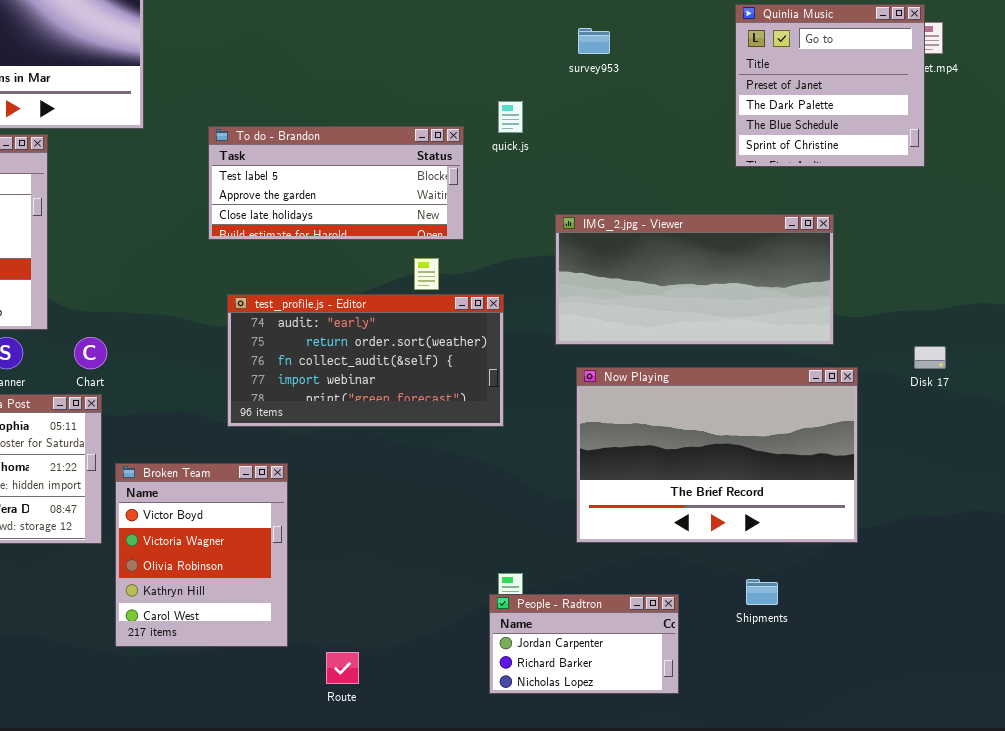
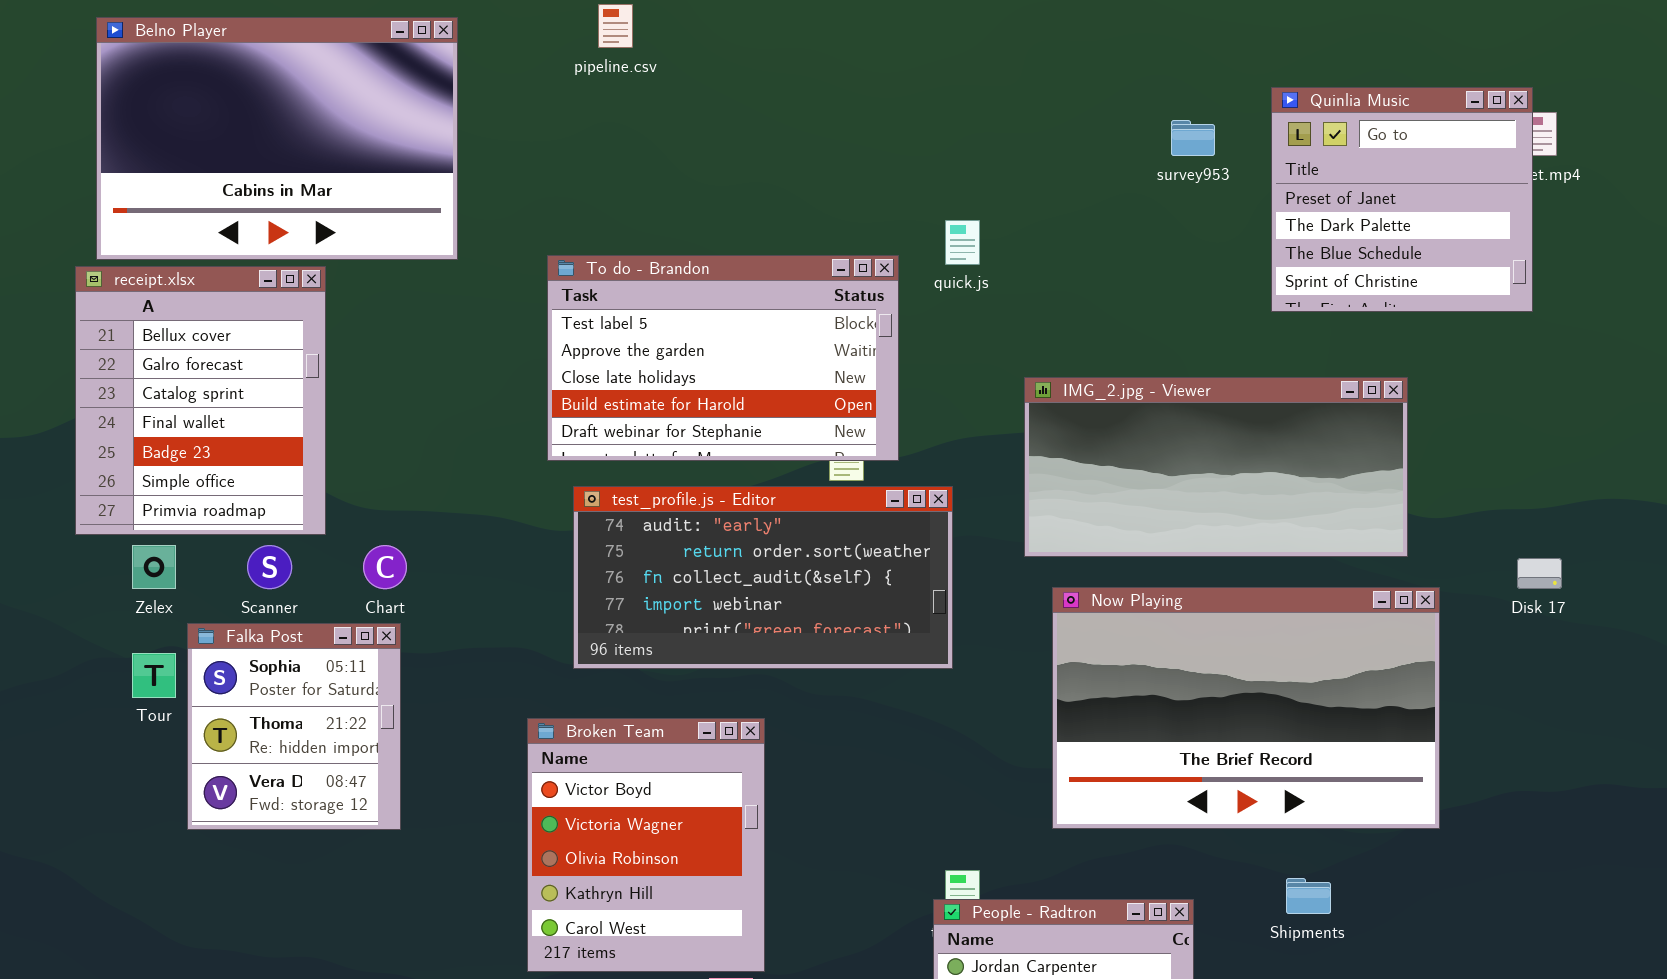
survey953: [578,28,610,54] -> [1171,120,1215,156], moved
To do - Brandon: [208,126,464,240] -> [547,255,899,461], resized
Broken Team: [115,463,288,647] -> [527,718,765,972], moved

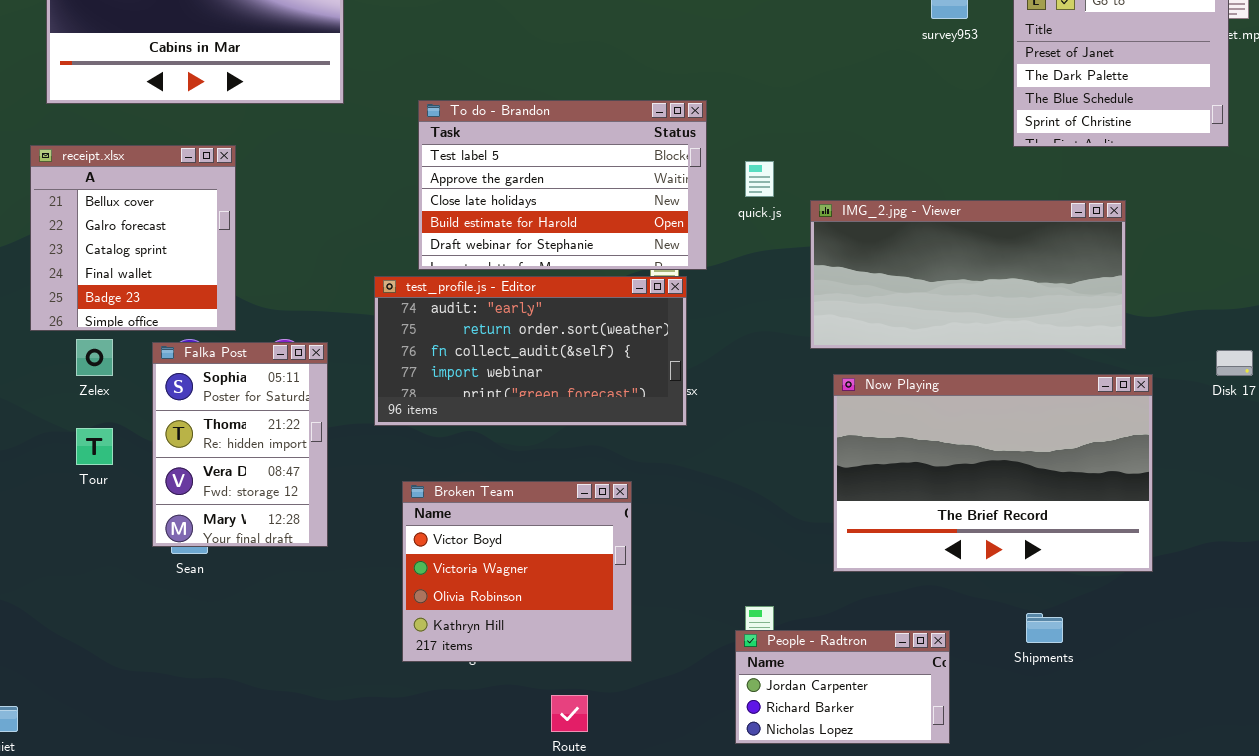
quick.js: [945,220,980,265] -> [745,161,774,197], moved
receipt.xlsx: [75,266,326,535] -> [30,145,236,331], resized
test_profile.js - Editor: [573,486,953,669] -> [374,276,687,426], moved
Falka Post: [187,623,401,830] -> [152,342,328,547], moved, resized
Broken Team: [527,718,765,972] -> [402,481,632,662], resized

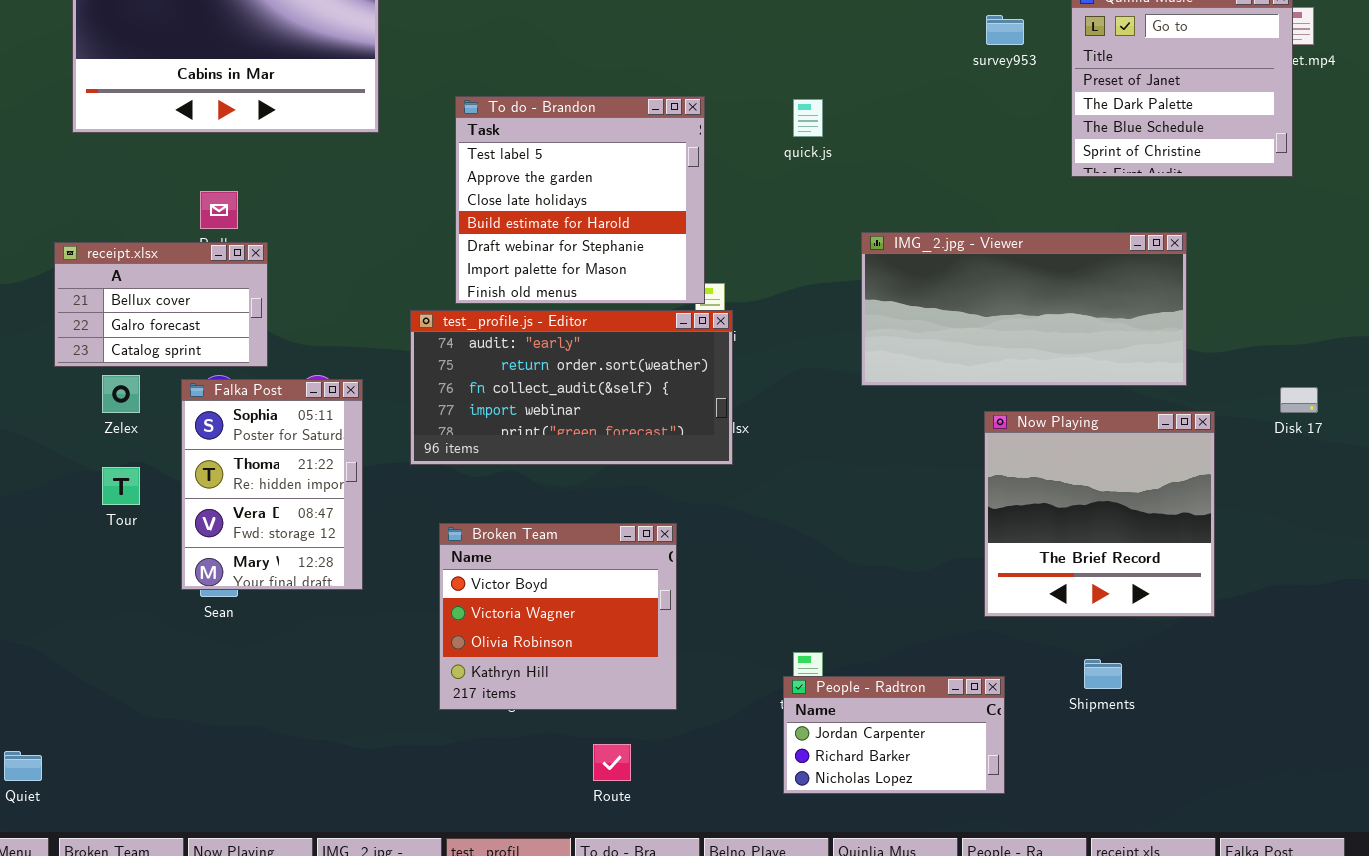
To do - Brandon: [418,100,707,270] -> [455,96,705,304], resized
receipt.xlsx: [30,145,236,331] -> [54,242,268,367], resized
quick.js: [745,161,774,197] -> [793,99,823,137], moved
Now Playing: [833,374,1153,572] -> [984,411,1215,617], resized

